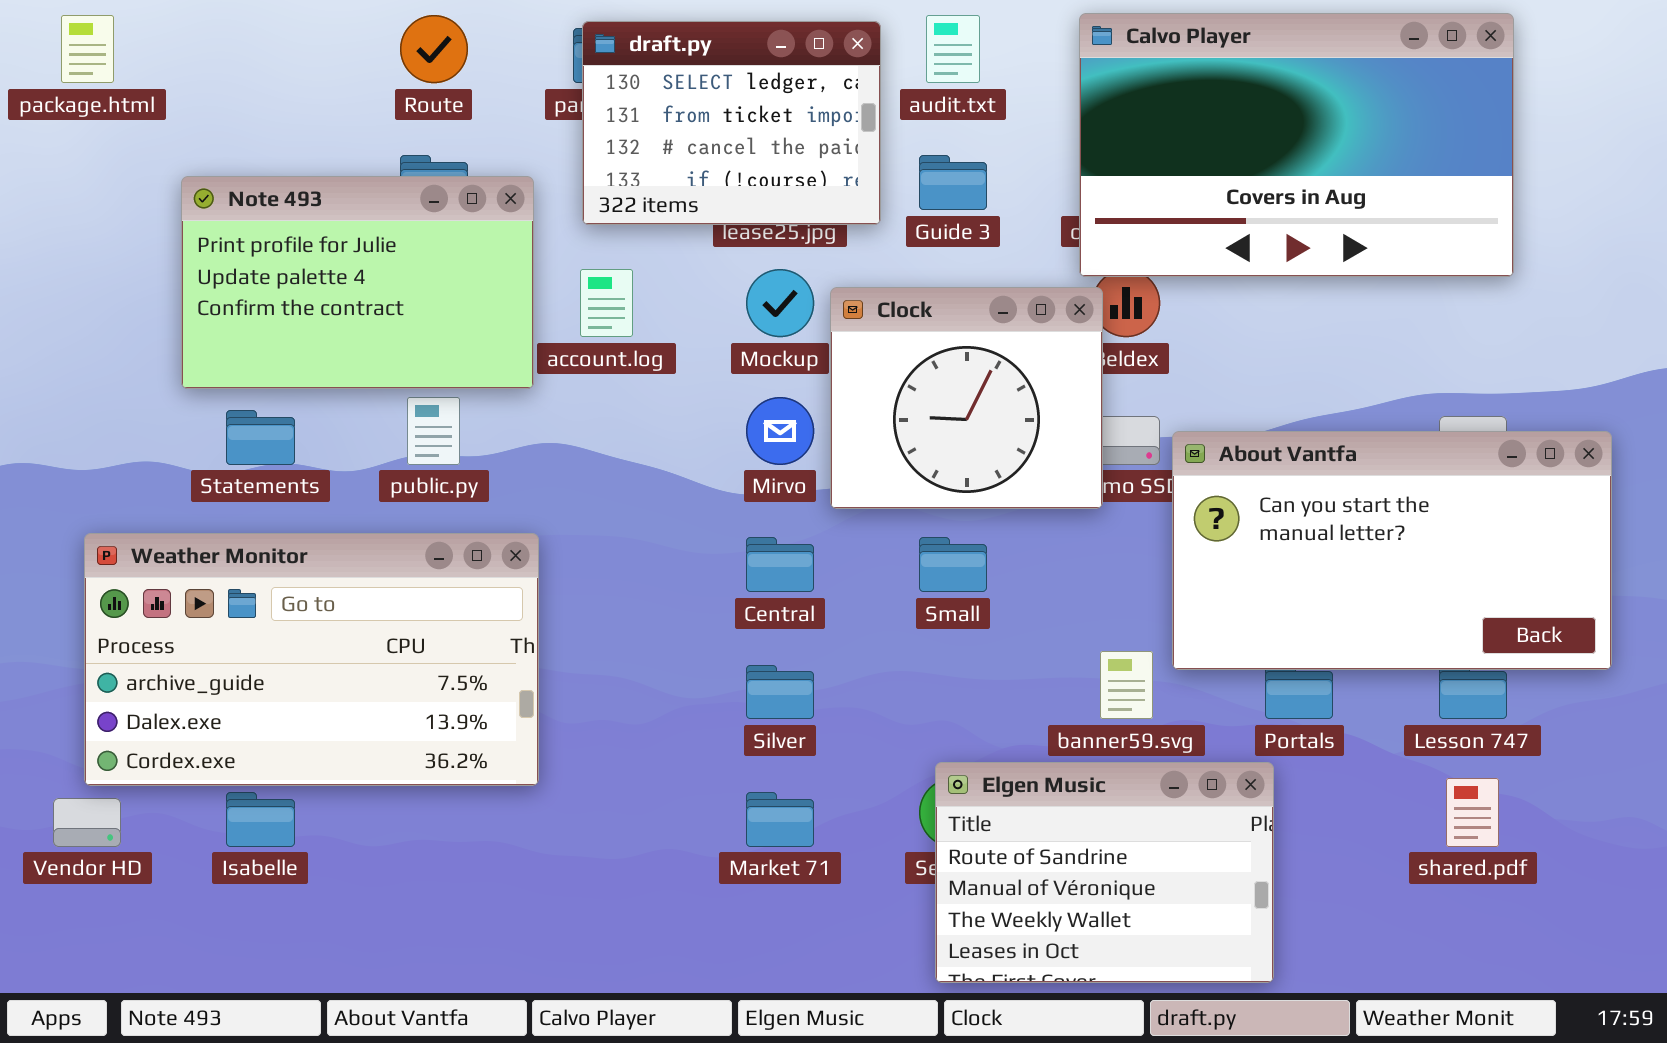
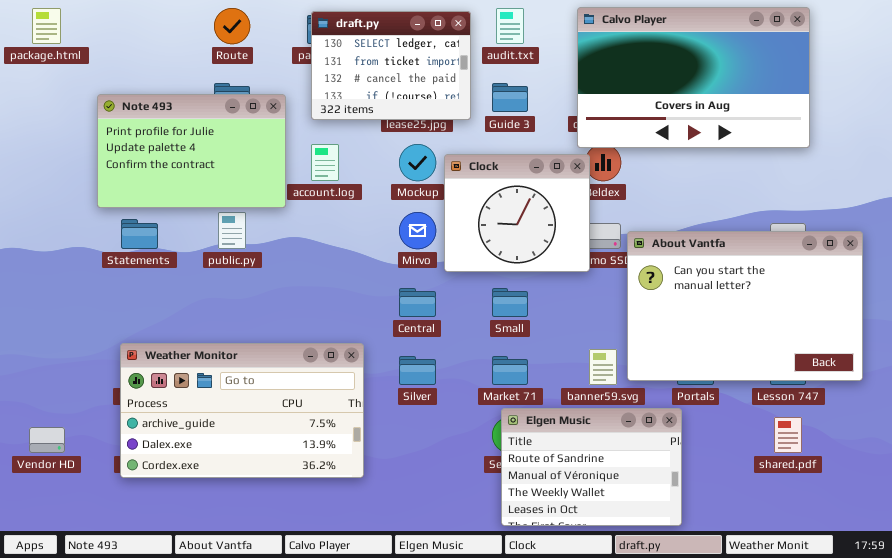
About Vantfa: [1172,431,1612,670] -> [627,231,863,381], resized
Weather Monitor: [84,533,539,786] -> [120,343,364,478], moved
Market 71: [746,792,814,847] -> [492,356,528,385], moved

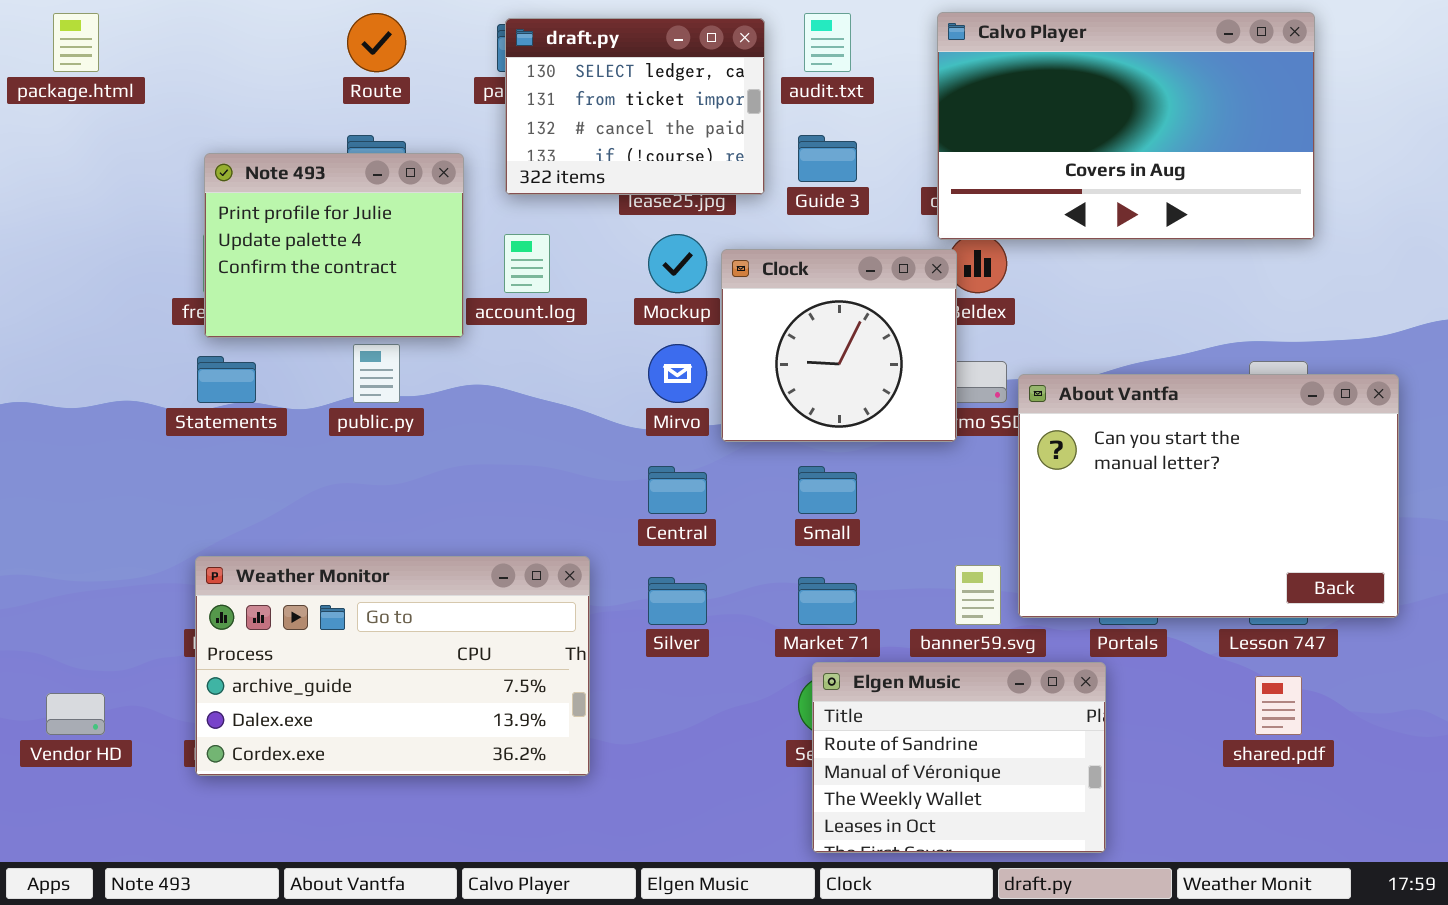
Note 493: [97,94,286,208] -> [204,153,464,338], resized

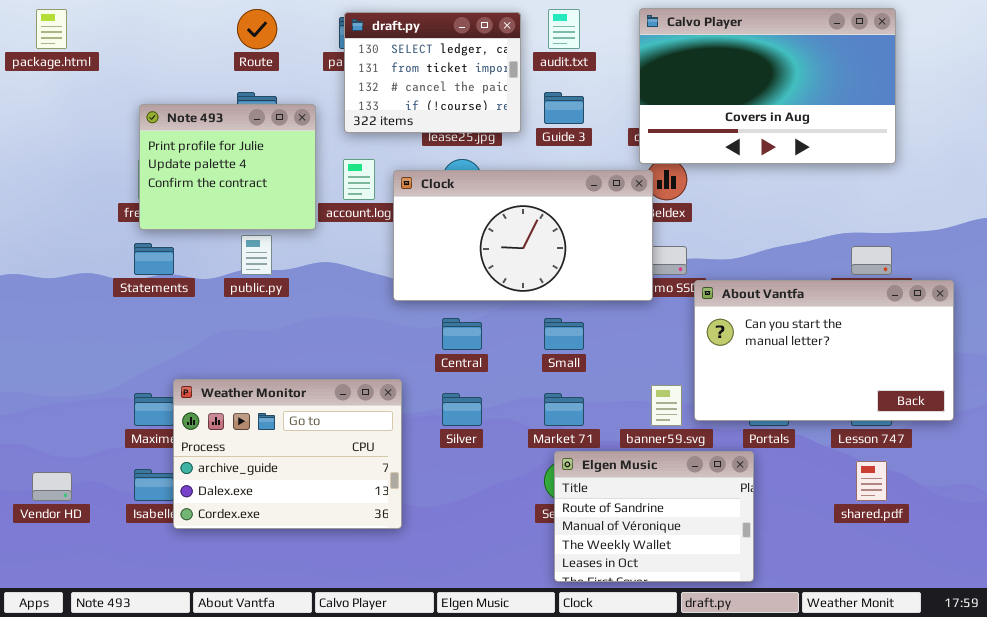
Clock: [721,249,957,442] -> [393,170,653,301], resized
About Vantfa: [1018,374,1399,618] -> [694,280,954,421], resized
Weather Monitor: [195,556,590,776] -> [173,379,402,529], resized

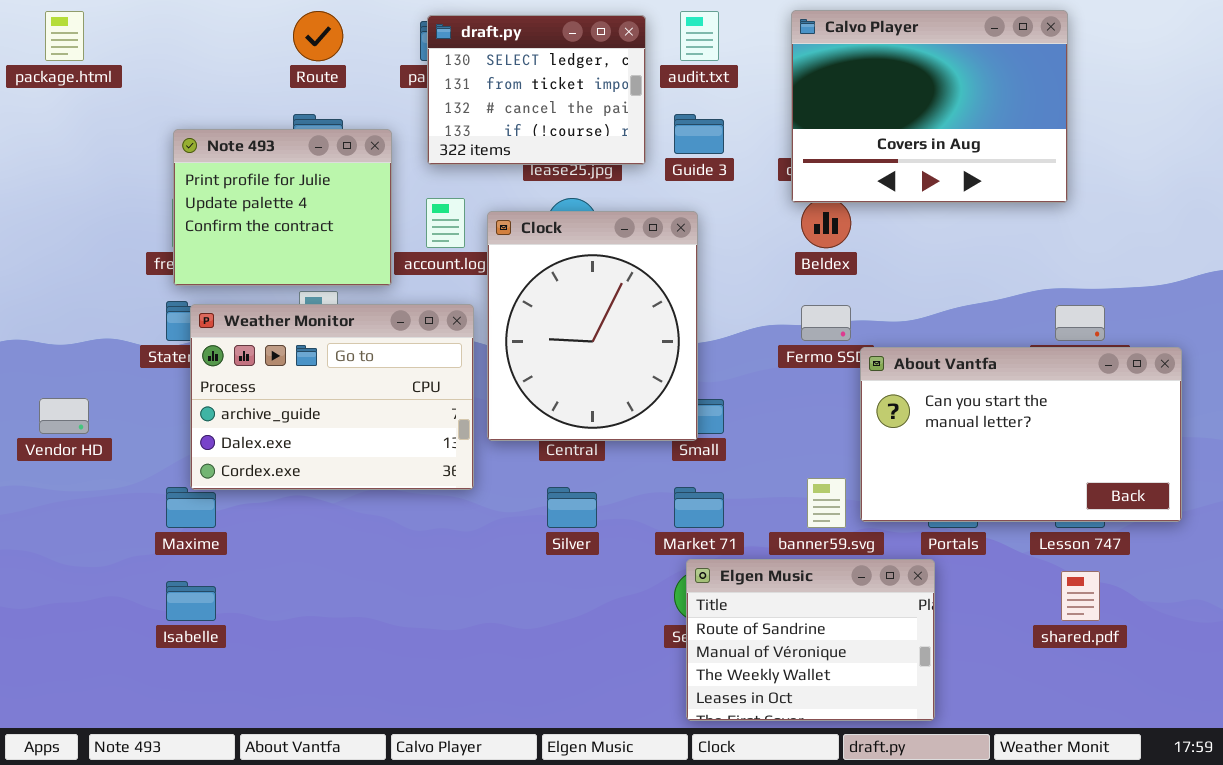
Calvo Player: [639,8,896,164] -> [791,10,1068,203], resized
Clock: [393,170,653,301] -> [487,211,698,441], resized
Weather Monitor: [173,379,402,529] -> [190,304,474,490], moved
Vendor HD: [32,472,72,501] -> [39,398,89,434], moved

